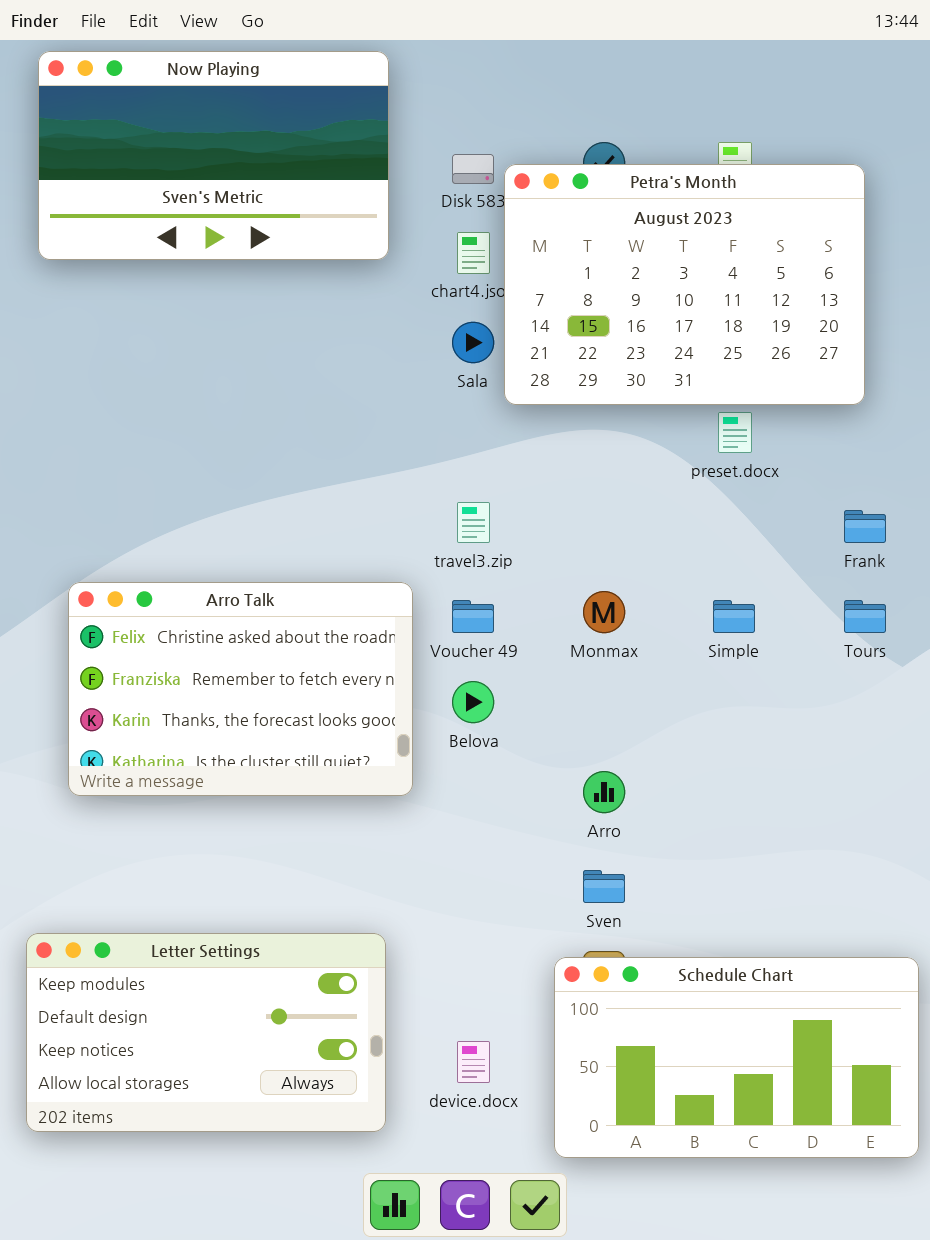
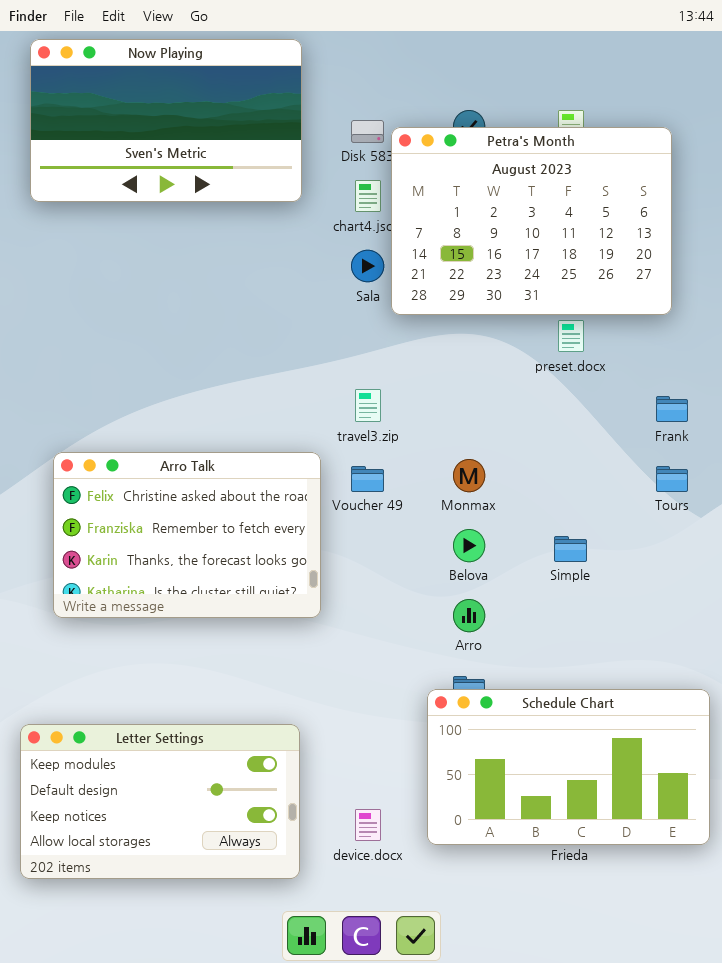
Simple: [713,600,755,633] -> [554,536,587,562], moved
Belova: [452,681,494,723] -> [453,529,485,562], moved
Schedule Chart: [554,957,919,1158] -> [427,689,710,845], moved

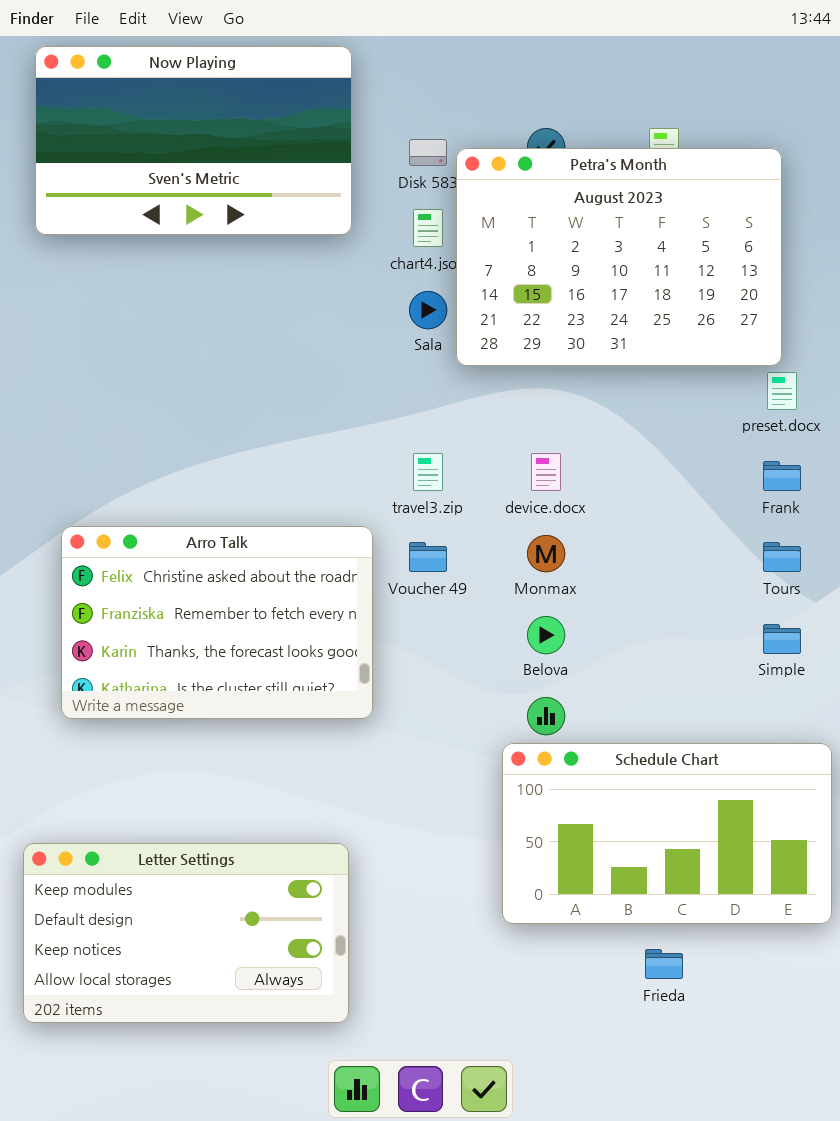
preset.docx: [558,320,584,352] -> [767,372,797,410], moved
Simple: [554,536,587,562] -> [763,624,801,654], moved
Schedule Chart: [427,689,710,845] -> [502,743,832,924], moved
device.docx: [355,809,381,841] -> [531,453,561,491], moved

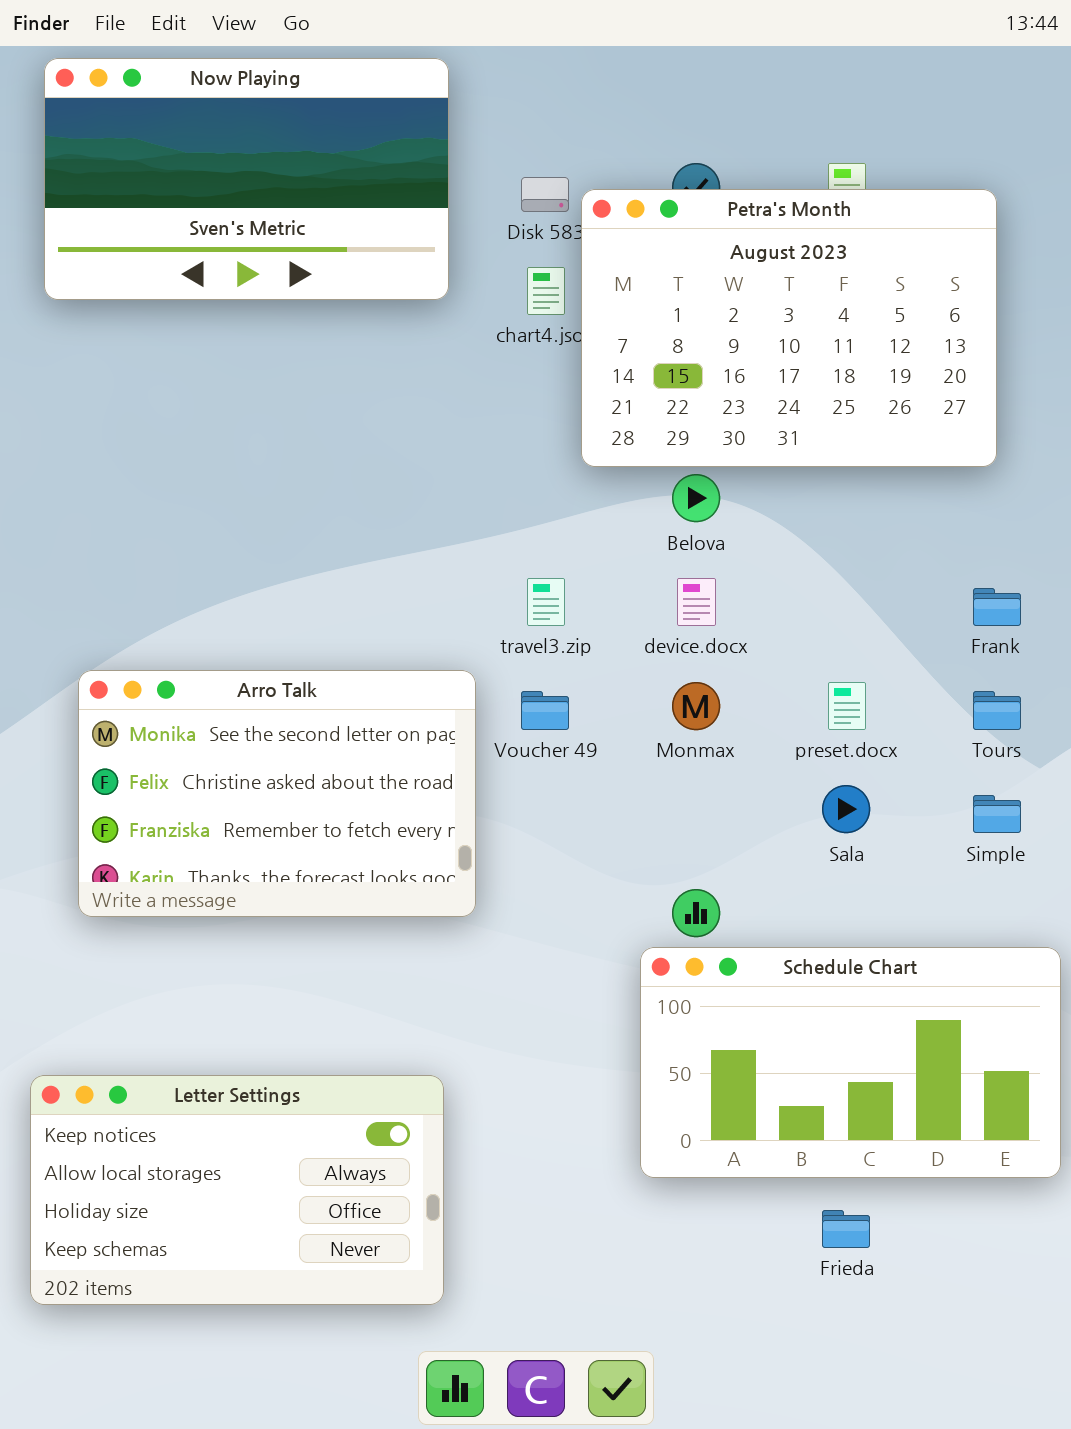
Sala: [409,291,447,329] -> [822,785,870,833], moved
preset.docx: [767,372,797,410] -> [828,682,866,730], moved
Arro Talk: [61,526,373,719] -> [78,670,476,917], scrolled up 1 row
Belova: [527,616,565,654] -> [672,474,720,522], moved
Letter Settings: [23,843,349,1023] -> [30,1075,444,1305], scrolled down 2 rows

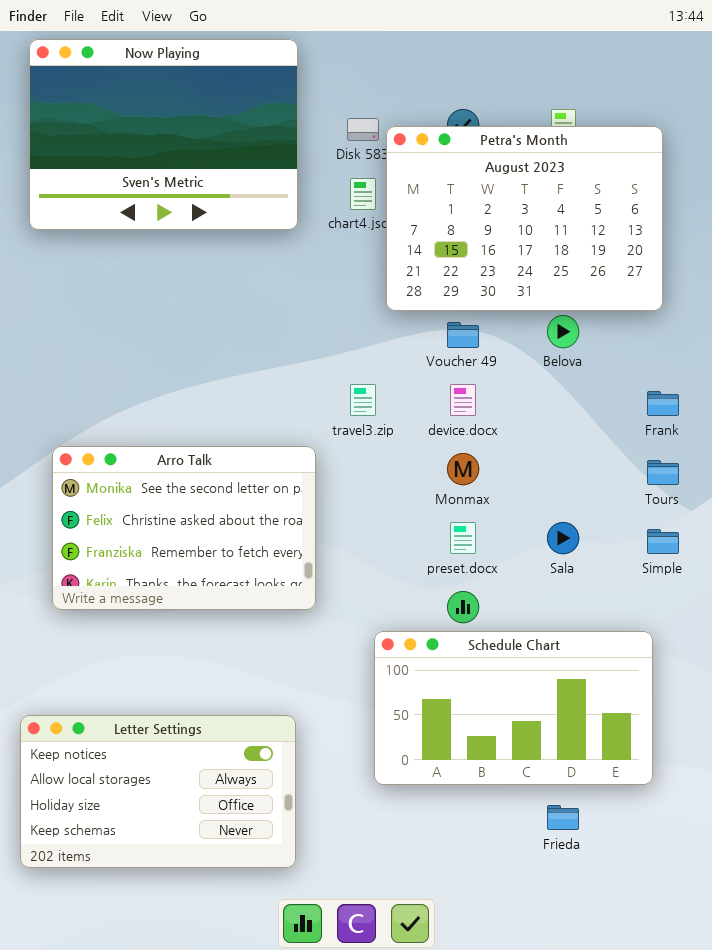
Now Playing: [44,58,449,300] -> [29,39,298,230], resized
Belova: [672,474,720,522] -> [547,315,579,348], moved
preset.docx: [828,682,866,730] -> [450,522,476,554], moved
Voucher 49: [521,691,569,730] -> [447,322,479,348], moved
Schedule Chart: [640,947,1061,1178] -> [374,631,653,785], moved

